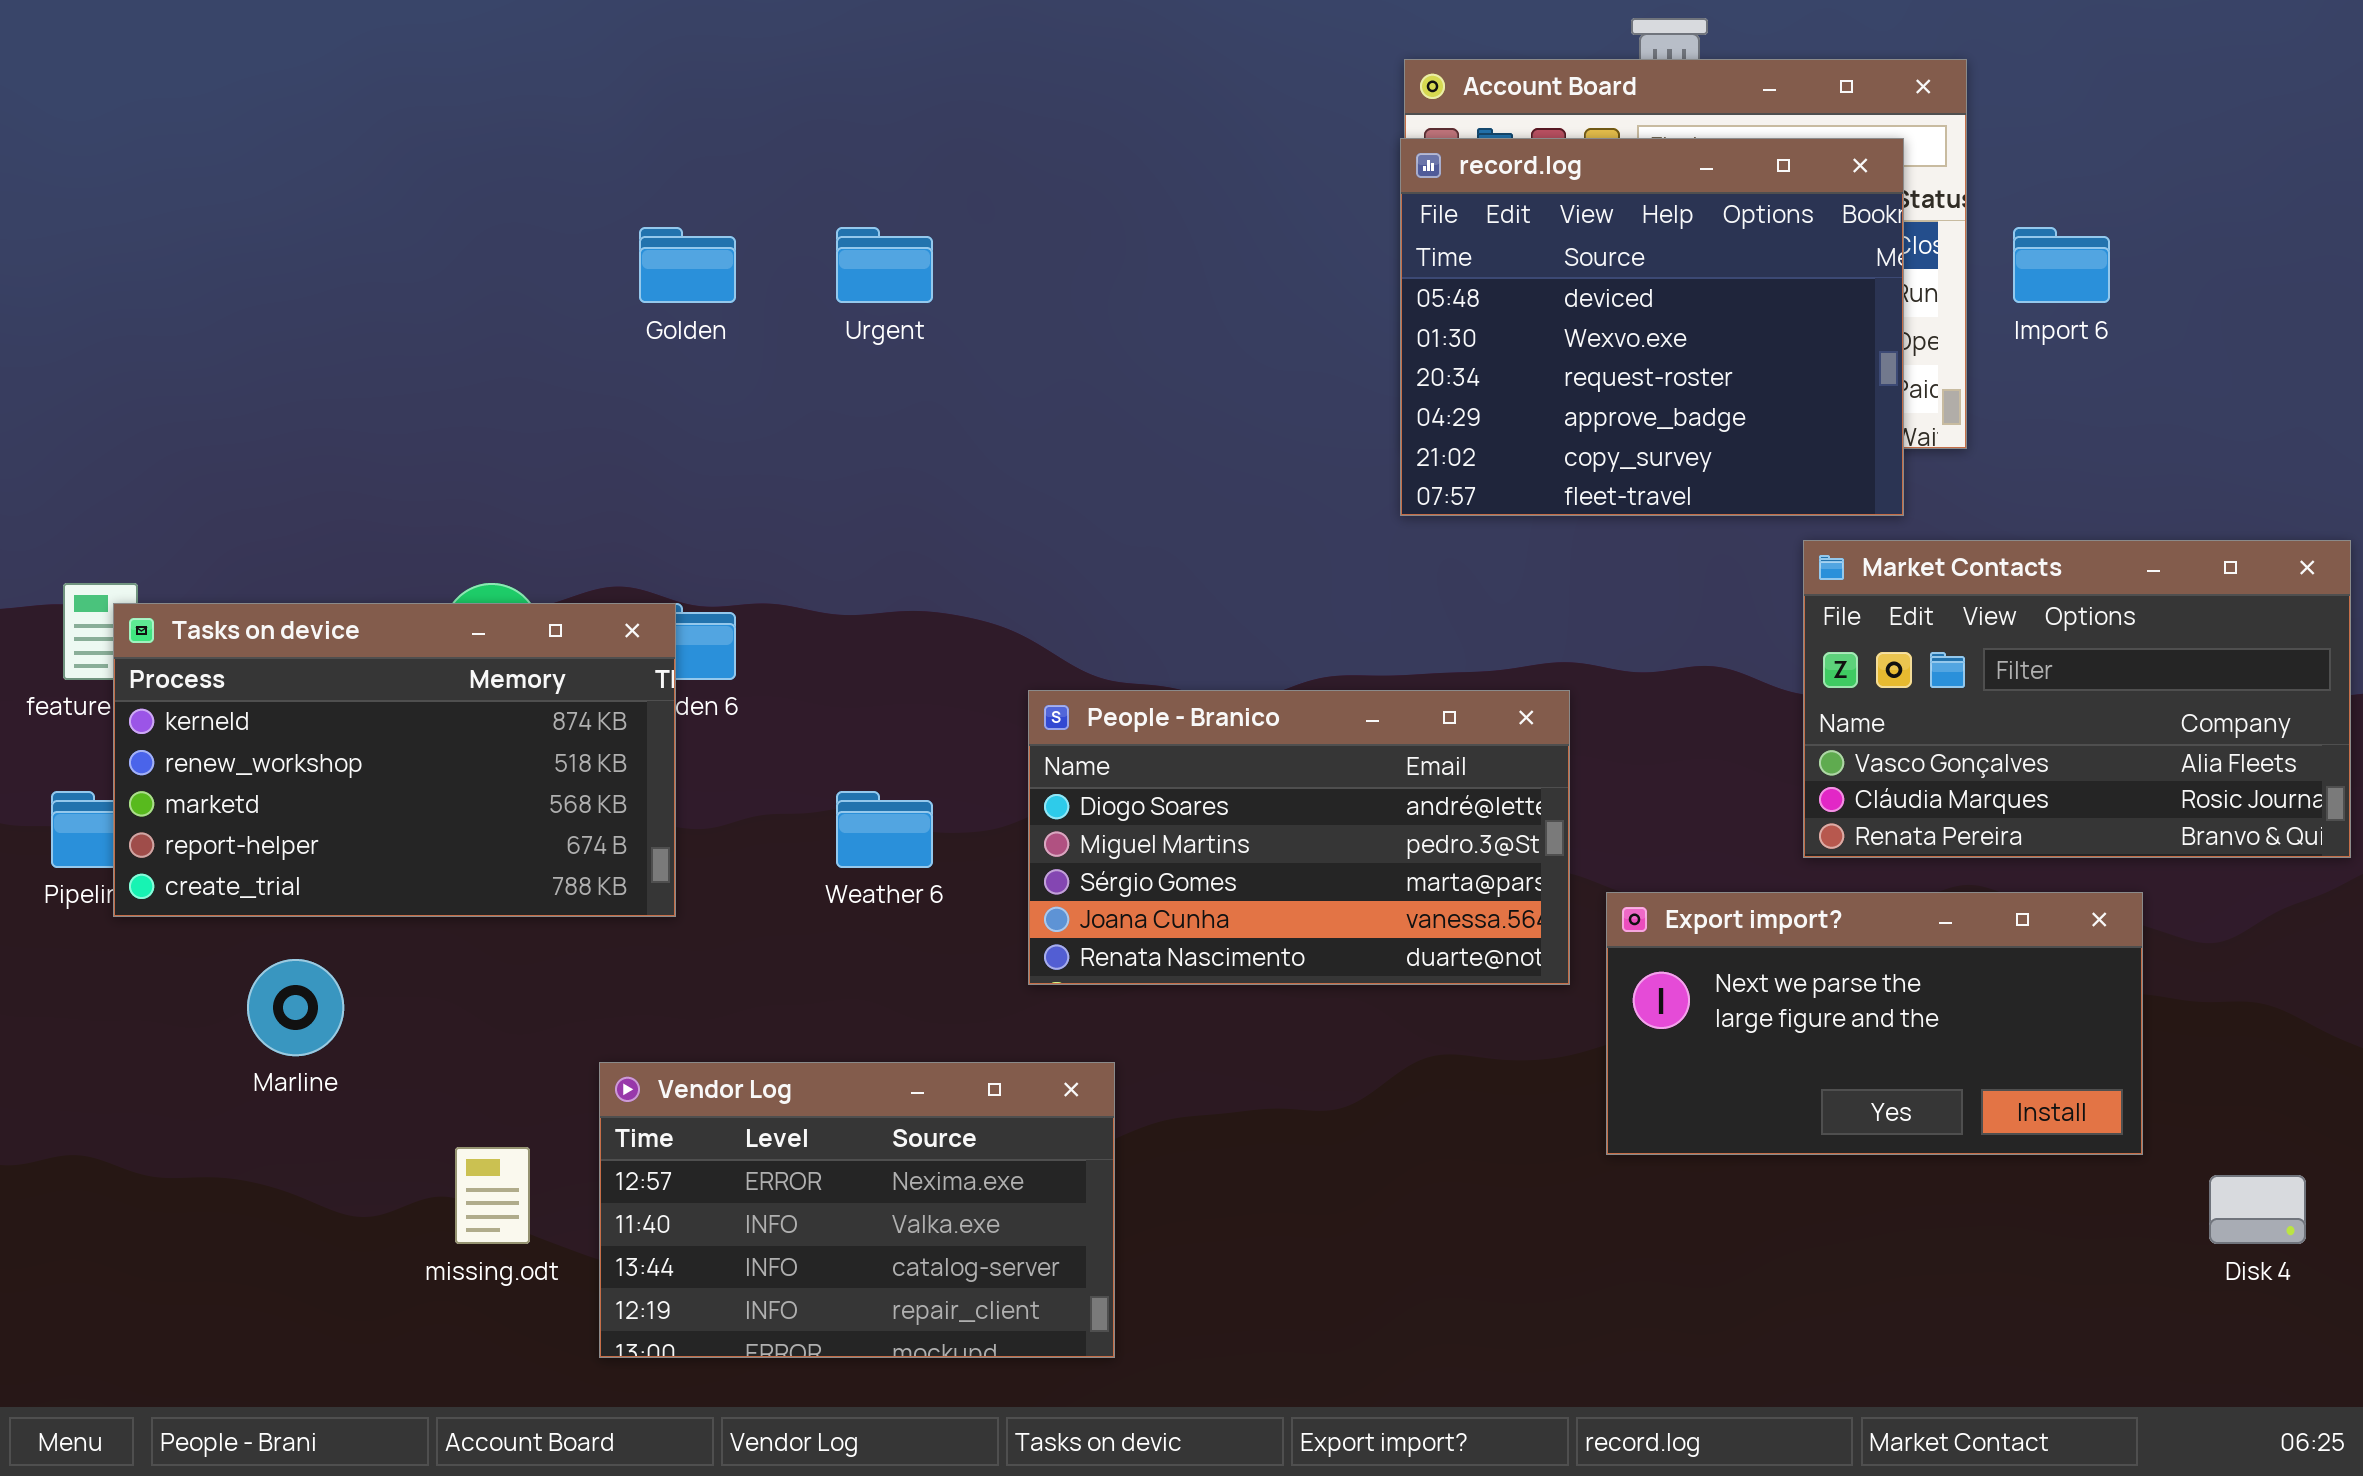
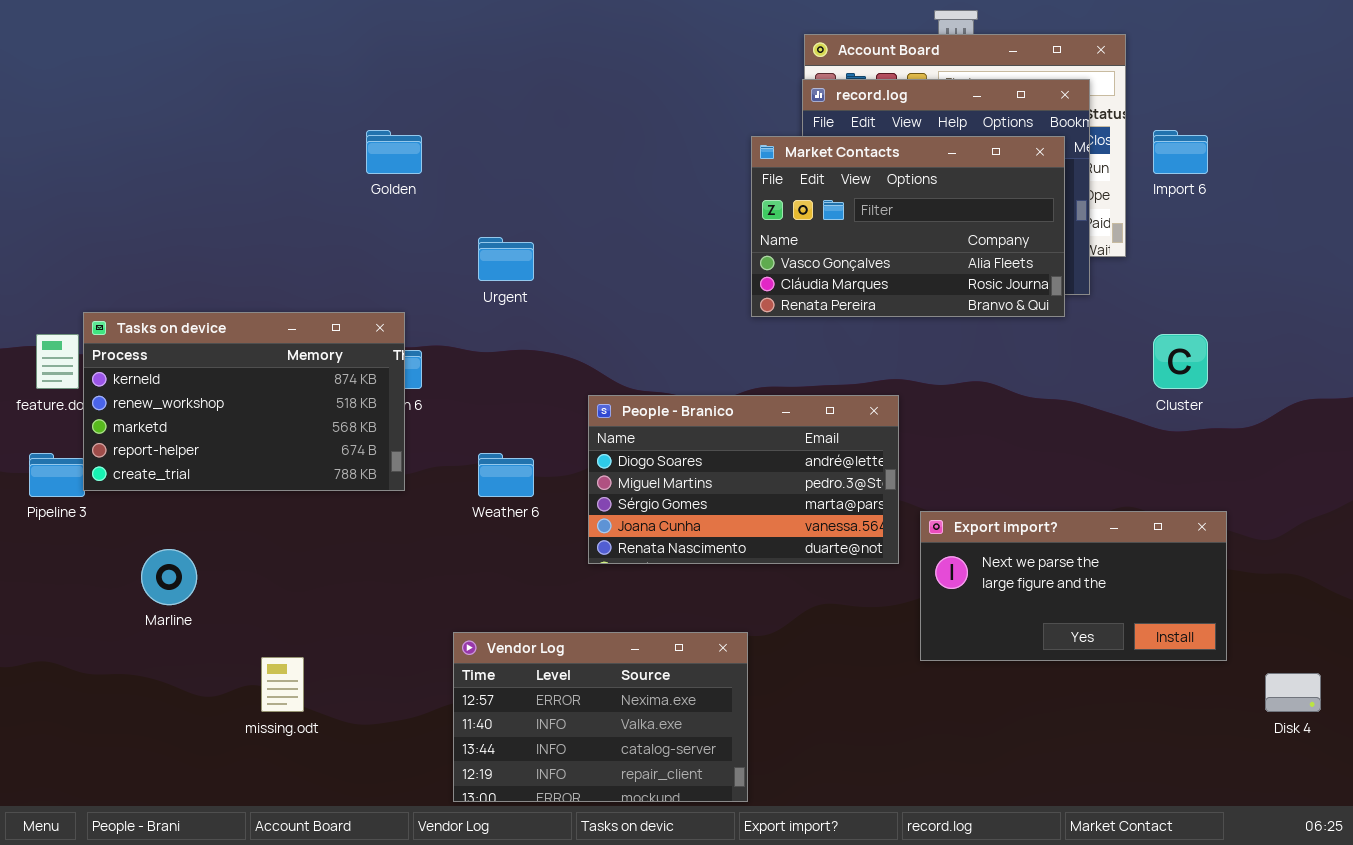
Urgent: [836,227,933,303] -> [478,237,534,281], moved
Market Contacts: [1803,540,2351,858] -> [751,136,1065,317], moved
Tasks on device: [113,603,676,917] -> [83,312,405,491], moved
Vendor Log: [599,1062,1115,1358] -> [453,632,748,802], moved

